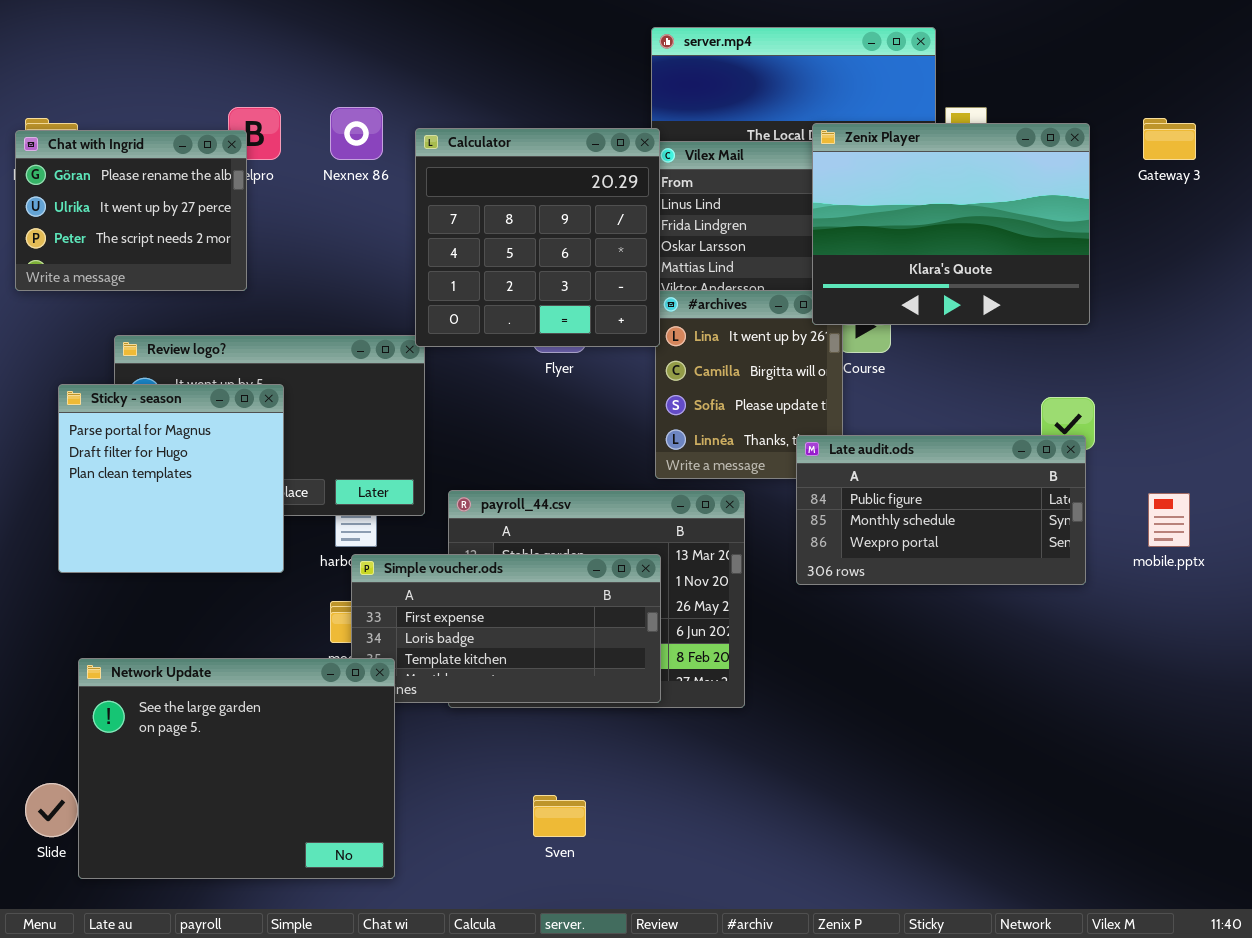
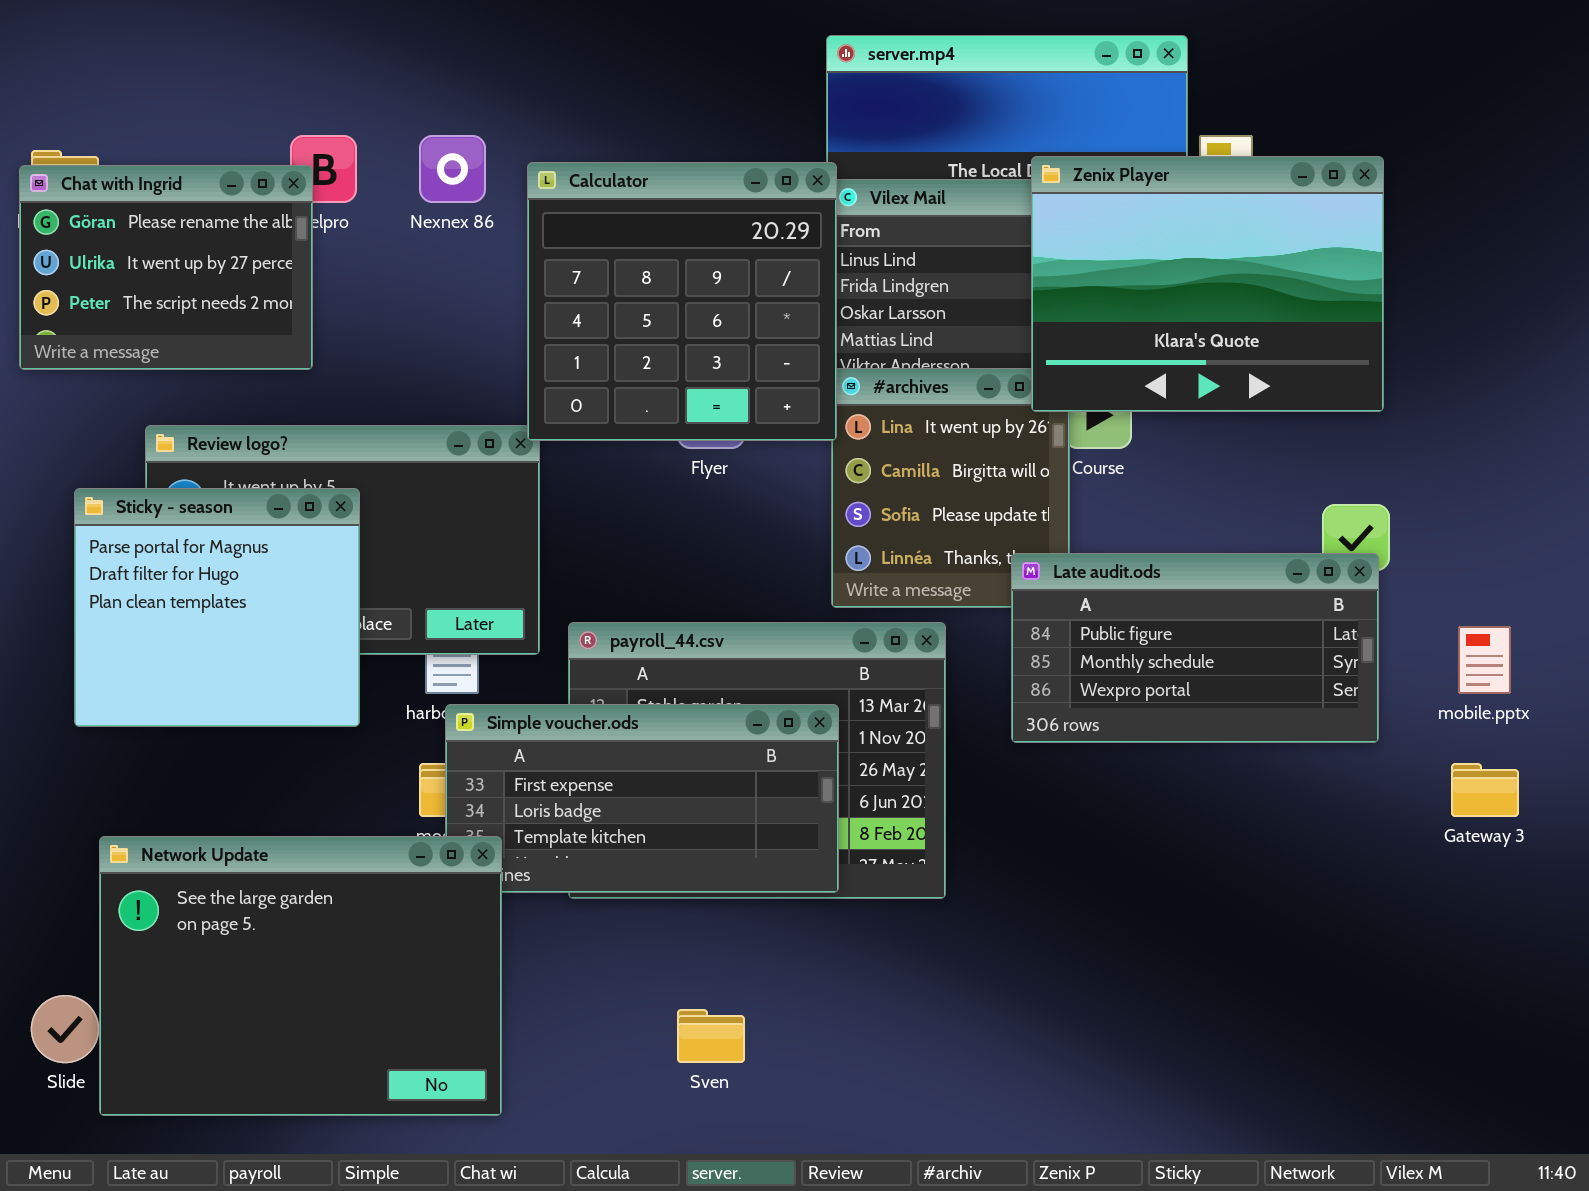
Gateway 3: [1143,118,1196,160] -> [1451,763,1519,817], moved

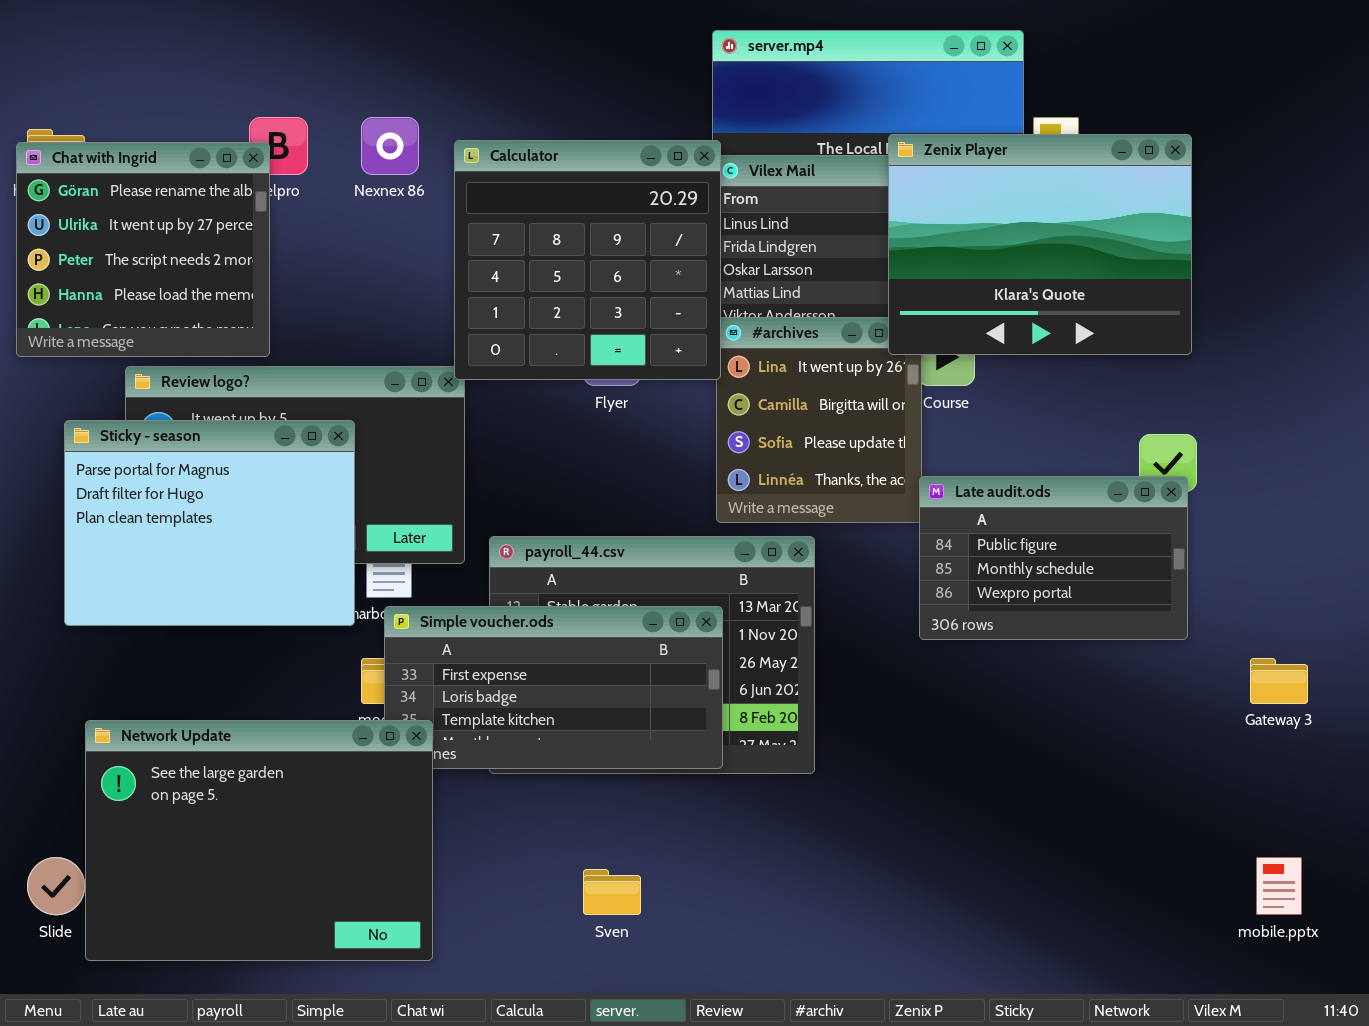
Chat with Ingrid: [19,165,313,370] -> [16,142,270,357], resized
Sticky - season: [74,488,360,727] -> [64,420,355,626], resized
Late audit.ods: [1011,553,1379,743] -> [919,476,1188,640], resized
mobile.pptx: [1458,626,1511,694] -> [1256,857,1302,915], moved

